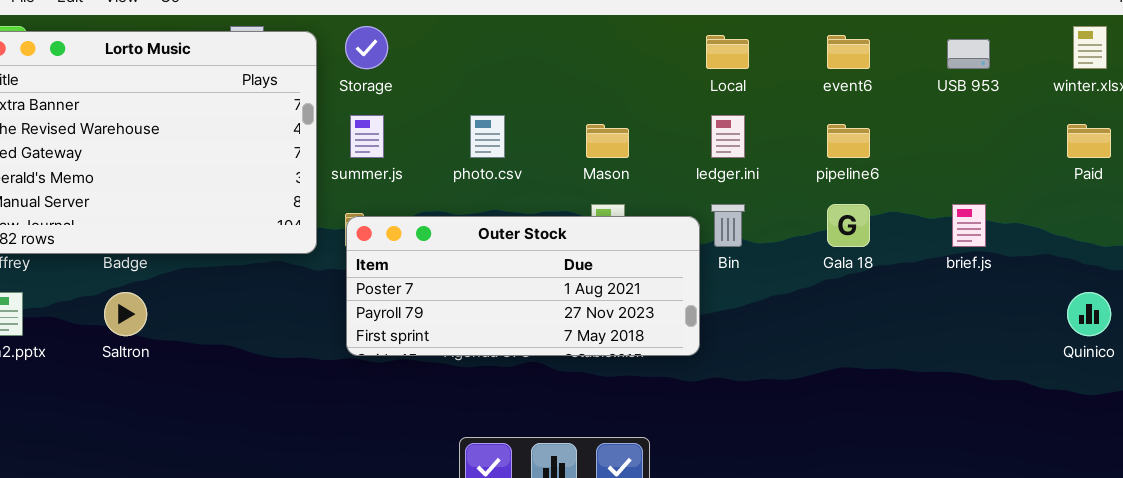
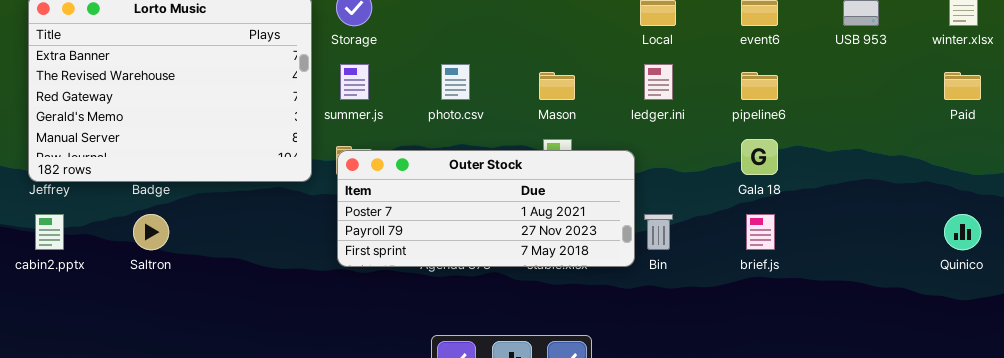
Bin: [711,204,745,247] -> [644,214,673,250], moved
brief.js: [952,204,986,247] -> [746,214,775,250], moved

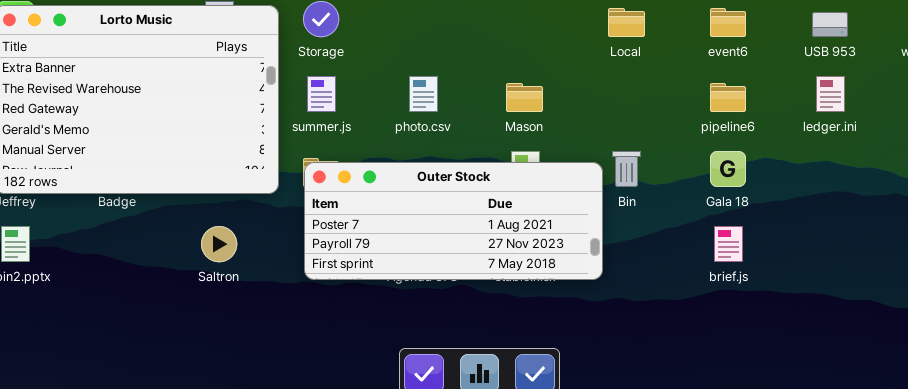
ledger.ini: [644,64,673,100] -> [816,76,845,112], moved
Saltron: [133,214,169,250] -> [201,226,237,262], moved
Bin: [644,214,673,250] -> [612,151,641,187], moved

